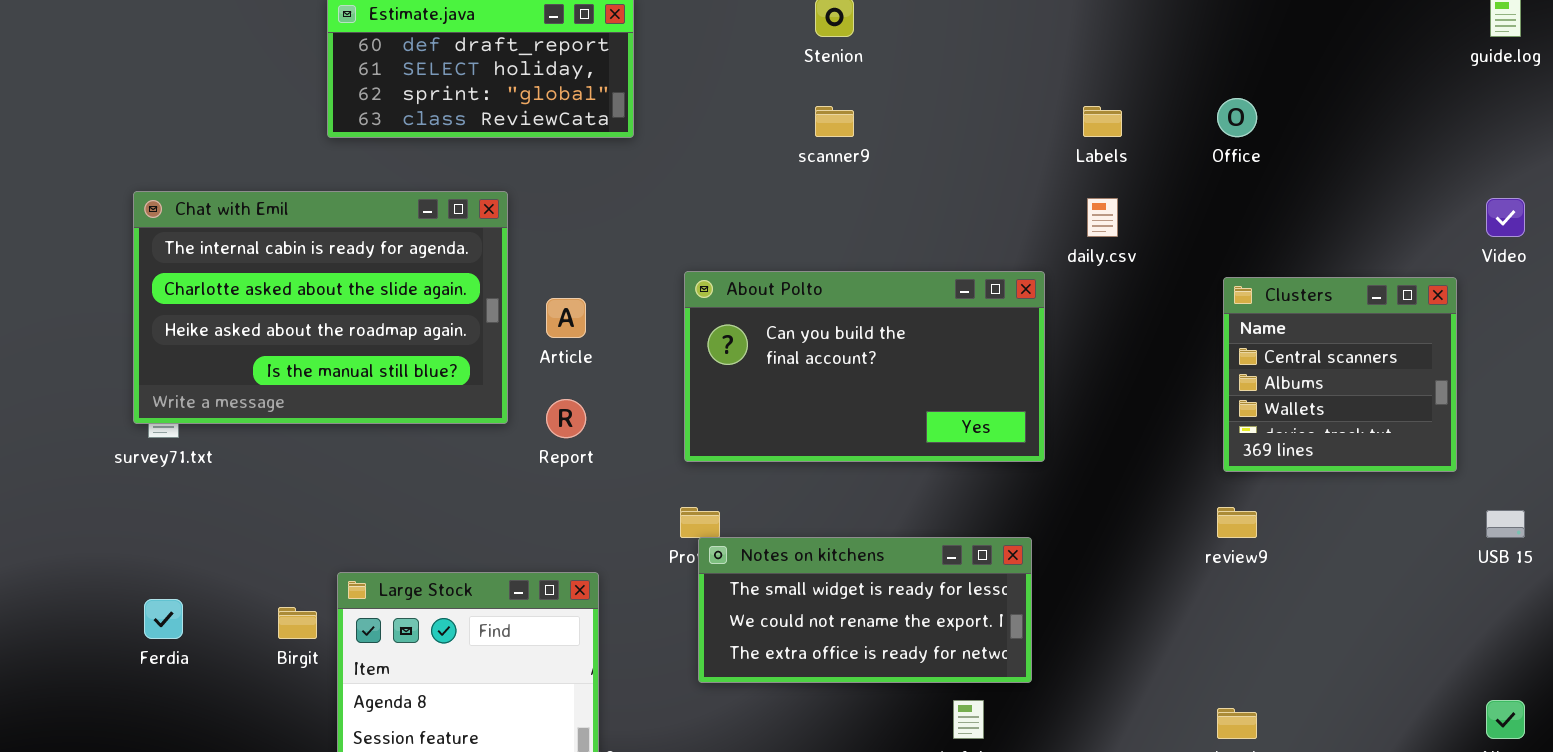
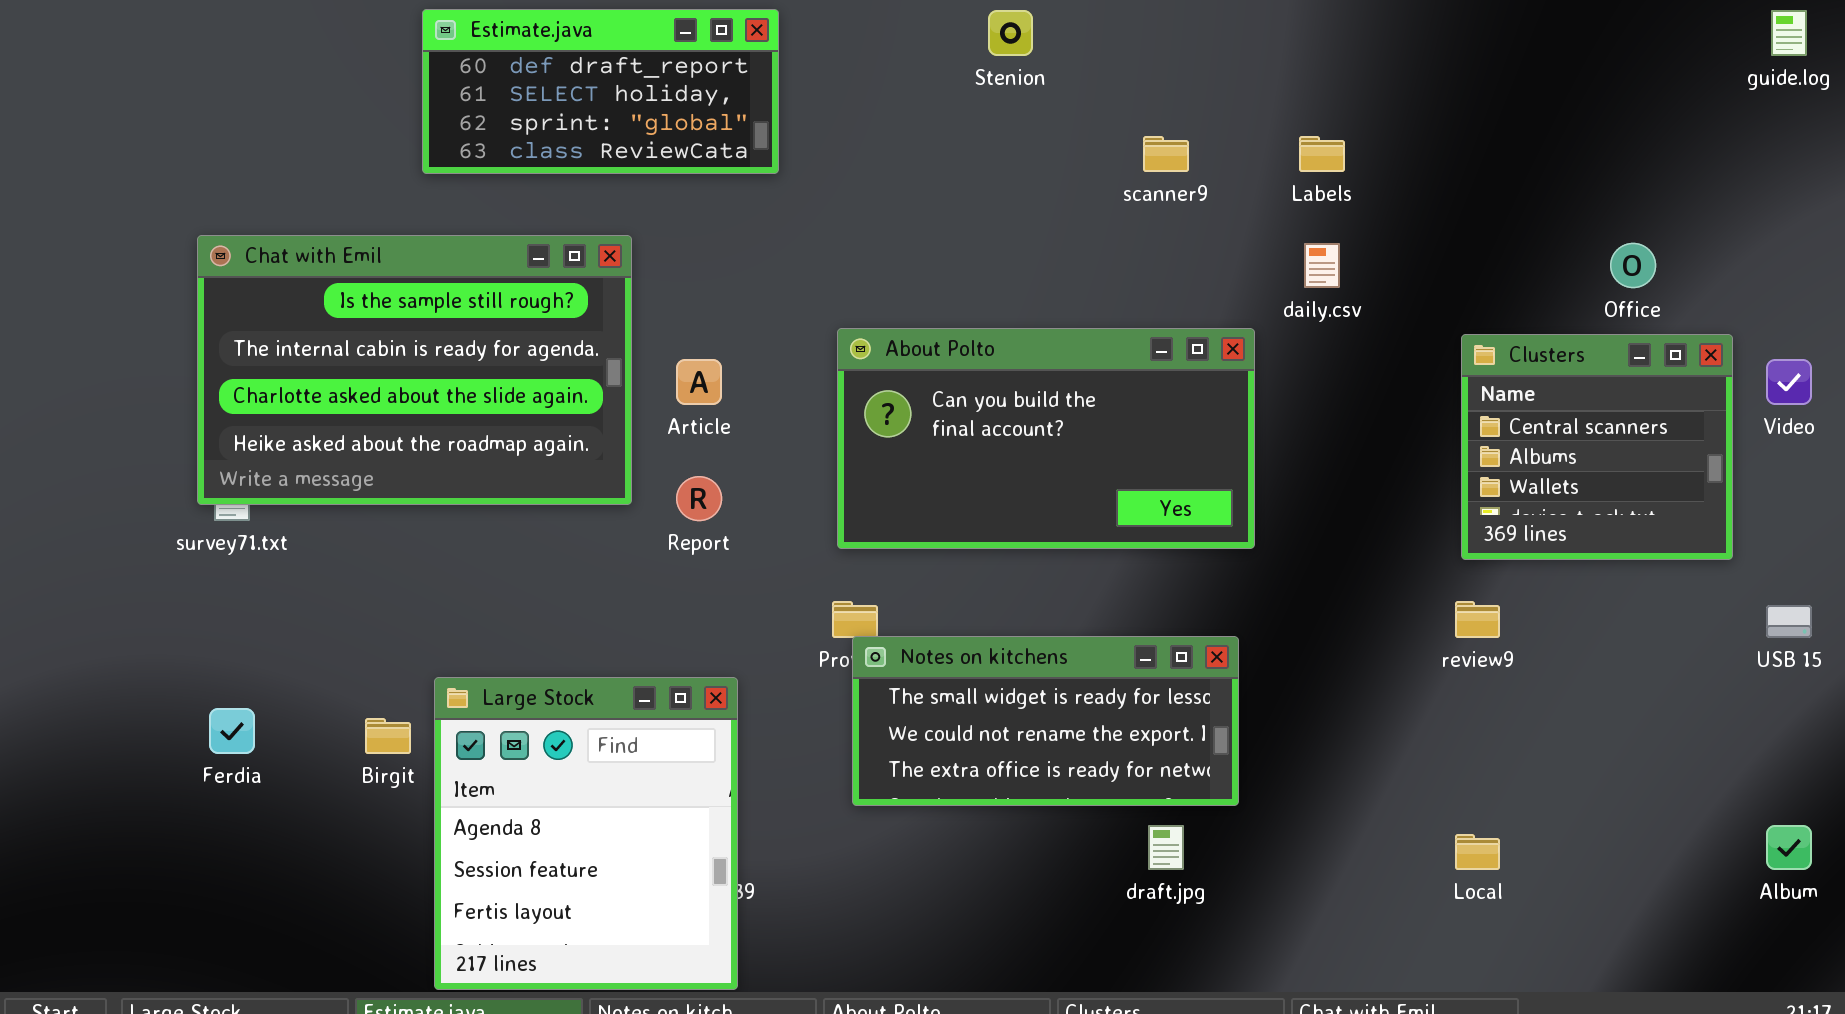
Office: [1217,98,1257,137] -> [1610,243,1656,288], moved
scanner9: [815,106,854,137] -> [1143,136,1189,172], moved
Chat with Emil: [133,191,508,424] -> [197,235,632,505], scrolled up 1 row
Video: [1486,198,1525,237] -> [1766,359,1812,405], moved

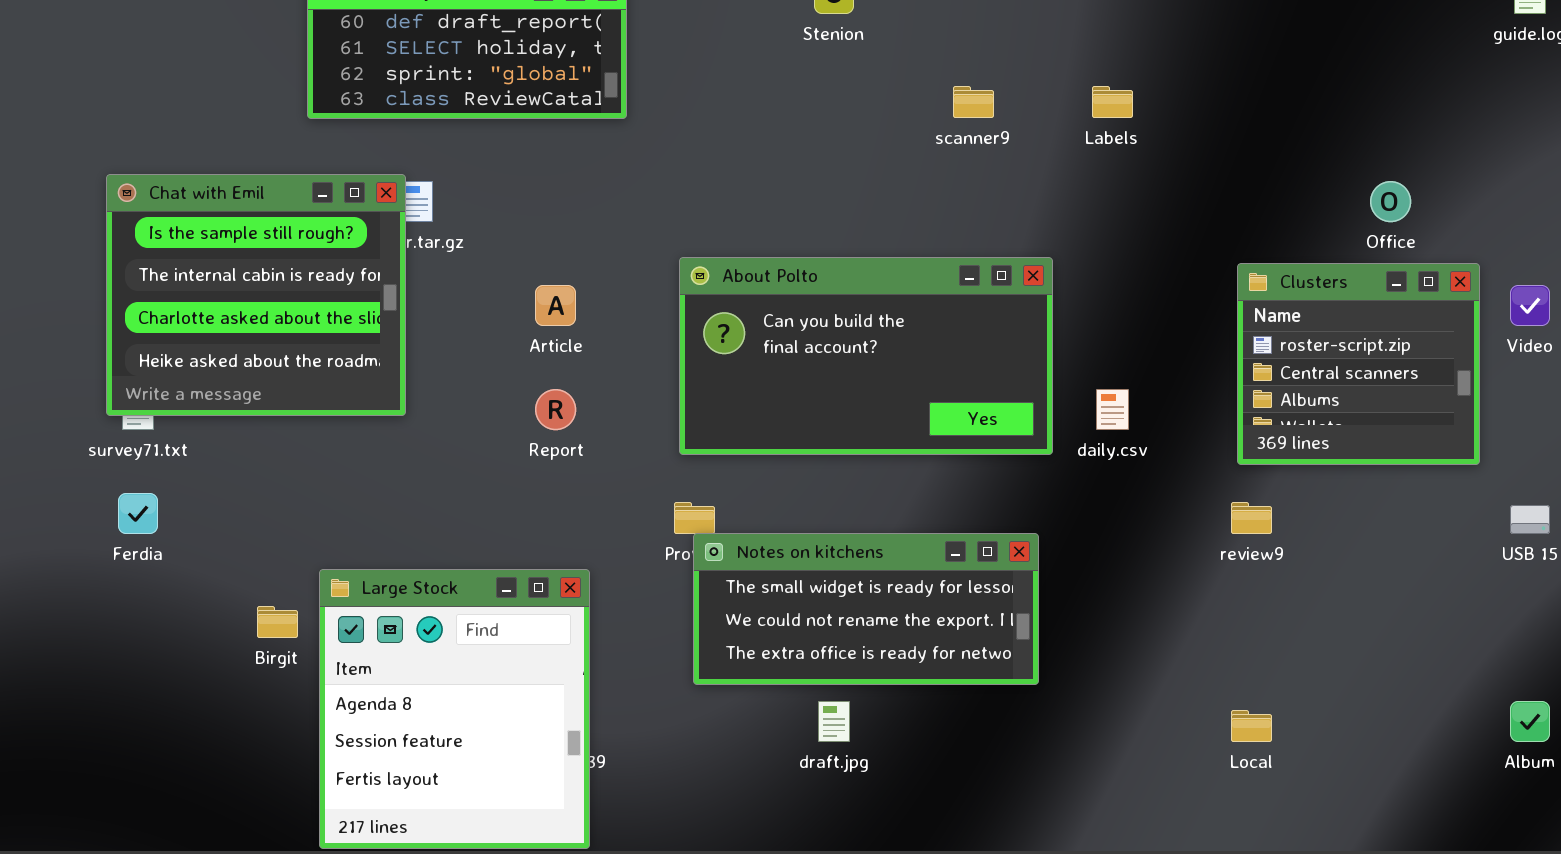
Chat with Emil: [197,235,632,505] -> [106,174,406,416], resized
daily.csv: [1304,243,1340,288] -> [1096,389,1129,430], moved
Clusters: [1461,334,1733,560] -> [1237,263,1480,465], scrolled up 1 row
Ferdia: [209,708,255,754] -> [118,493,158,534], moved
draft.jpg: [1148,825,1184,870] -> [818,701,850,742], moved

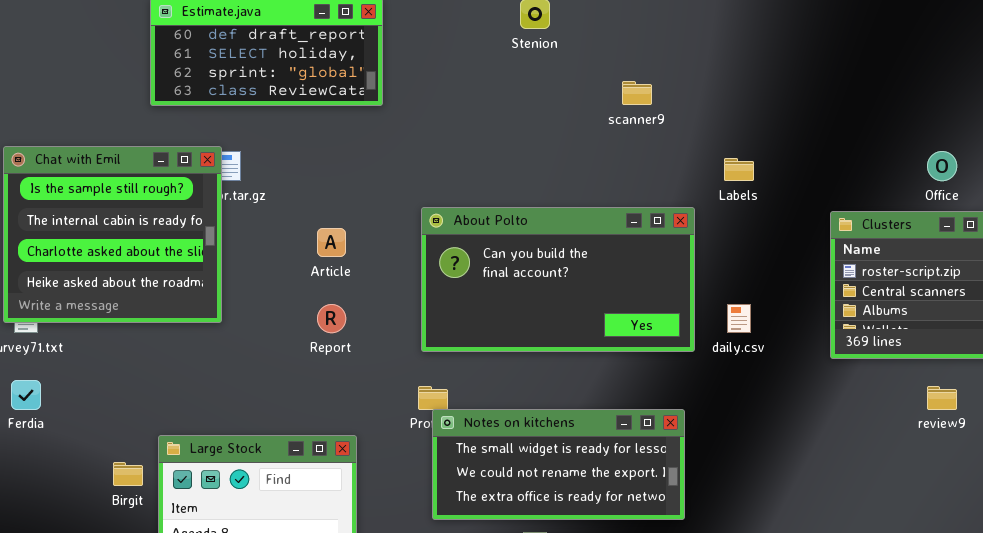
Labels: [1092,86,1133,118] -> [724,158,754,181], moved
review9: [1231,502,1272,534] -> [927,386,957,410], moved

